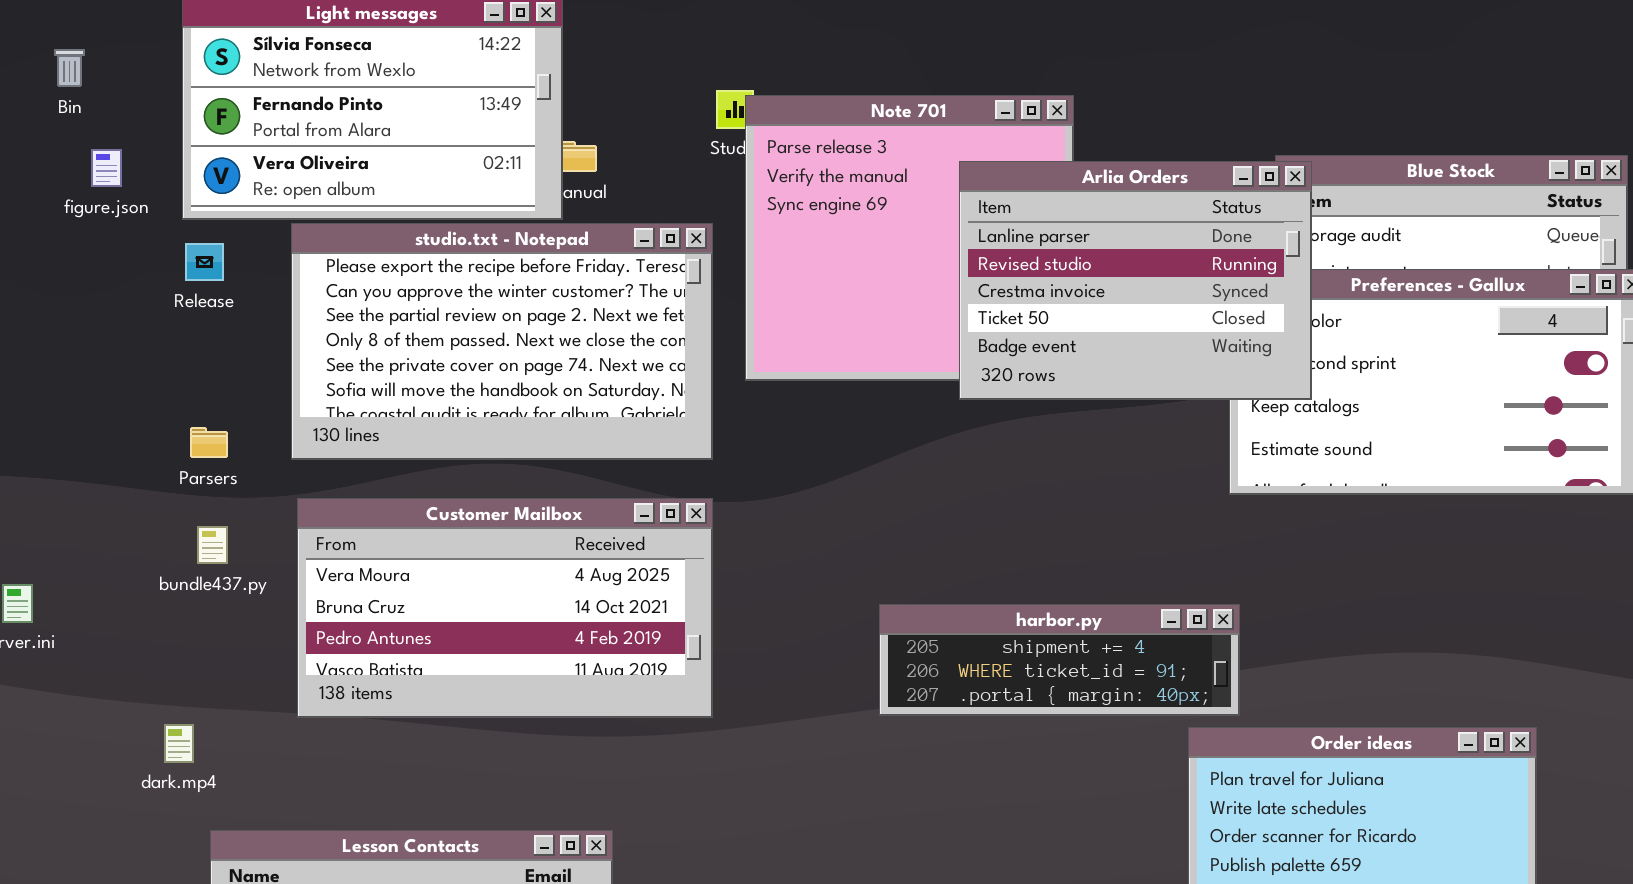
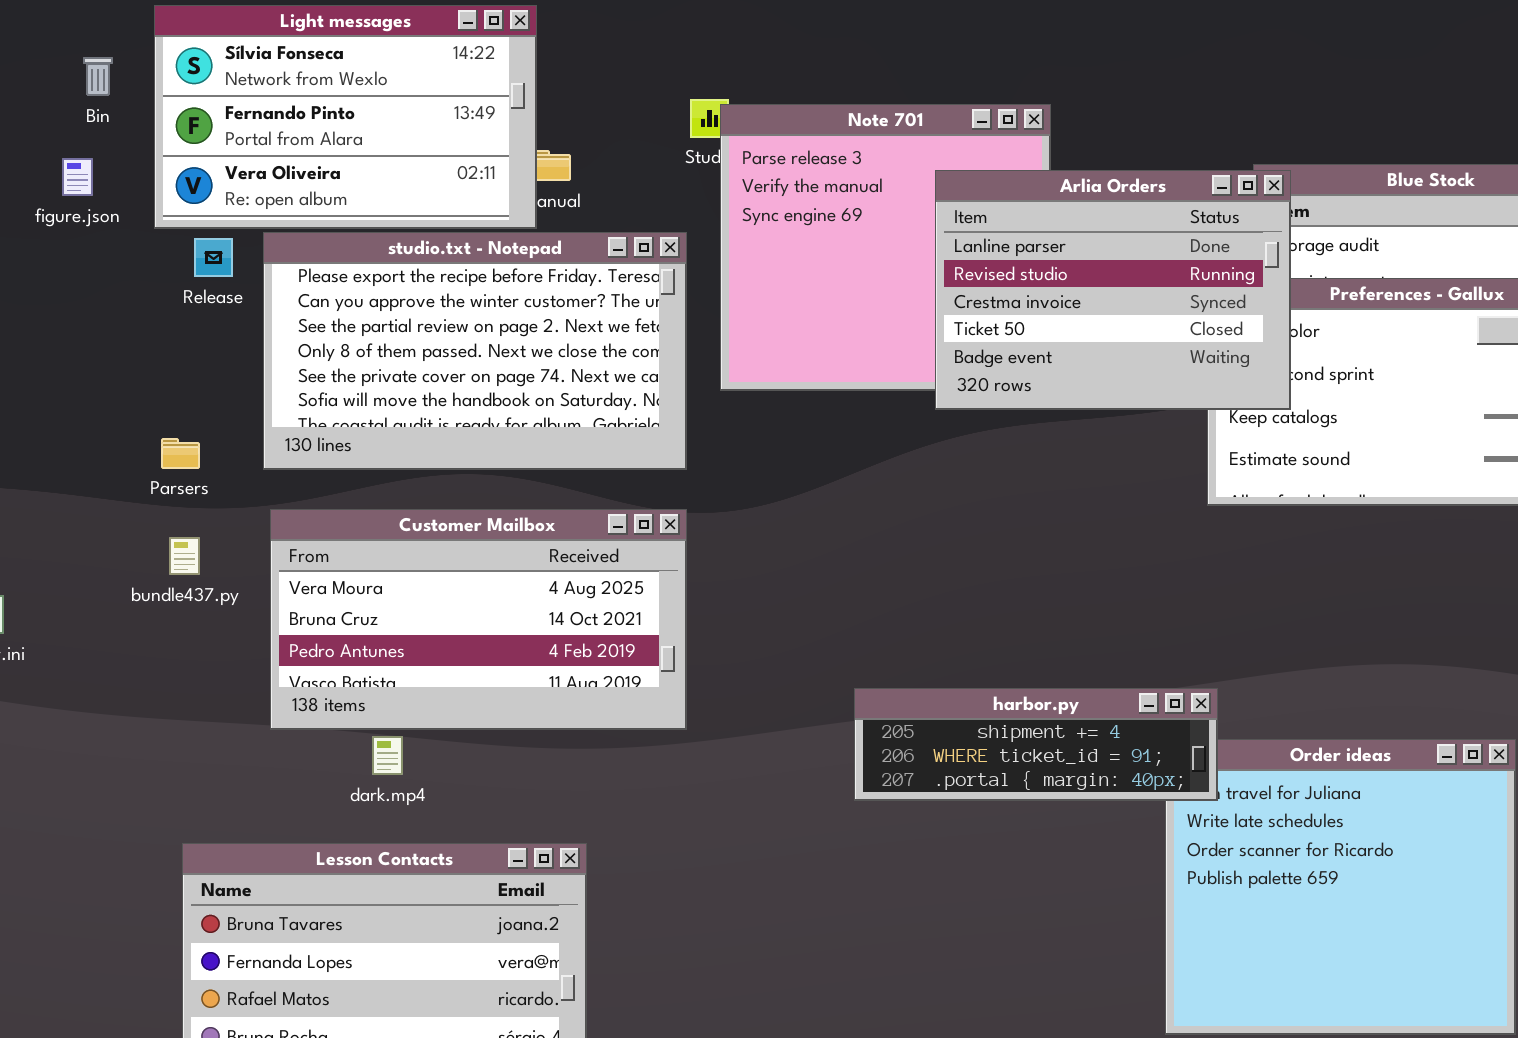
Bin: [54,49,85,87] -> [83,57,113,96], moved
Release: [185,243,224,281] -> [194,238,233,277], moved
harbor.py: [879,604,1240,716] -> [854,688,1218,801], moved
dark.mp4: [164,724,194,763] -> [372,736,403,775], moved

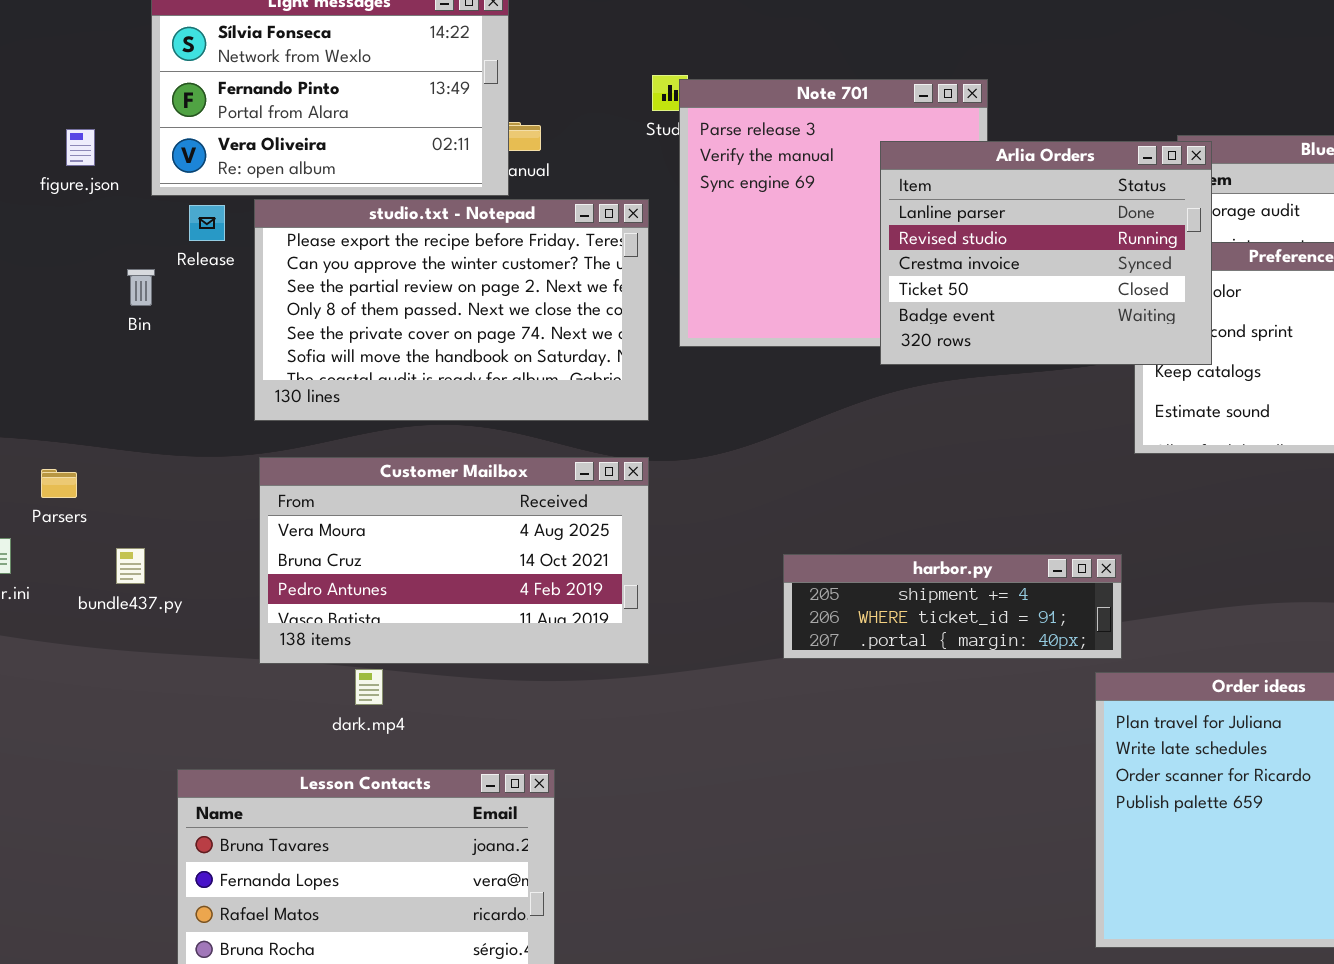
Bin: [83,57,113,96] -> [127,269,155,306], moved
Parsers: [161,438,200,469] -> [41,469,77,498], moved
bundle437.py: [169,537,200,575] -> [116,548,145,584], moved
harbor.py: [854,688,1218,801] -> [783,554,1122,659], moved

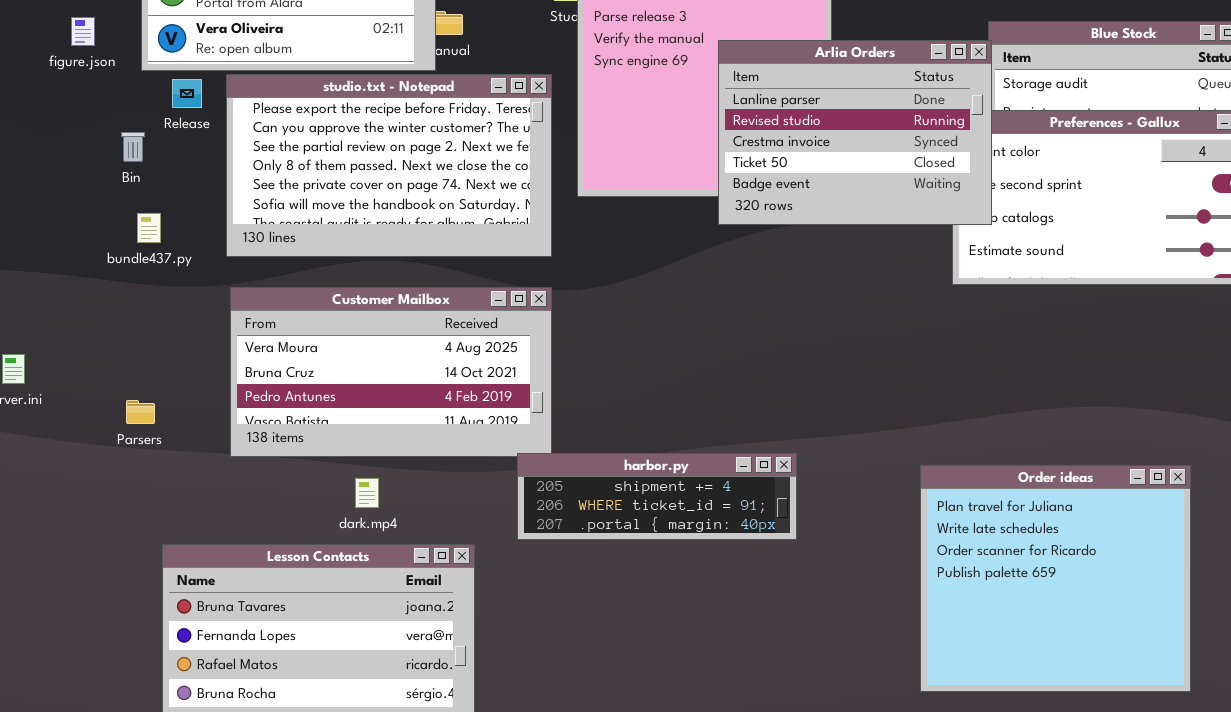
Arlia Orders: [880,141,1212,365] -> [718,40,992,225], moved
Parsers: [41,469,77,498] -> [126,400,155,424], moved
bundle437.py: [116,548,145,584] -> [137,213,161,243], moved
harbor.py: [783,554,1122,659] -> [517,453,797,540], moved
dark.mp4: [355,669,383,705] -> [355,478,379,508], moved

